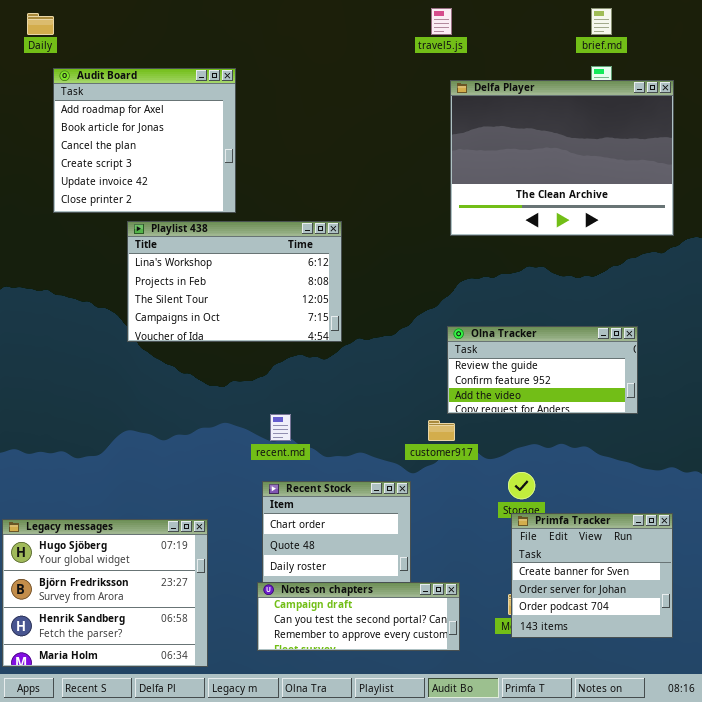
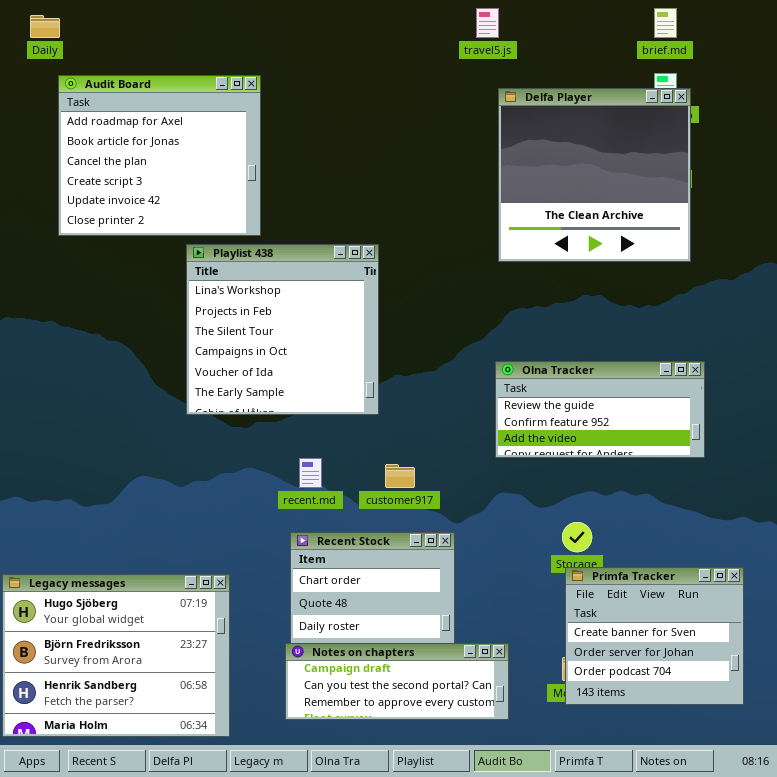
Delfa Player: [450,80,674,236] -> [498,88,691,262], resized
Playlist 438: [127,221,342,342] -> [186,244,379,415], resized
customer917: [428,420,455,441] -> [385,464,415,488], moved

